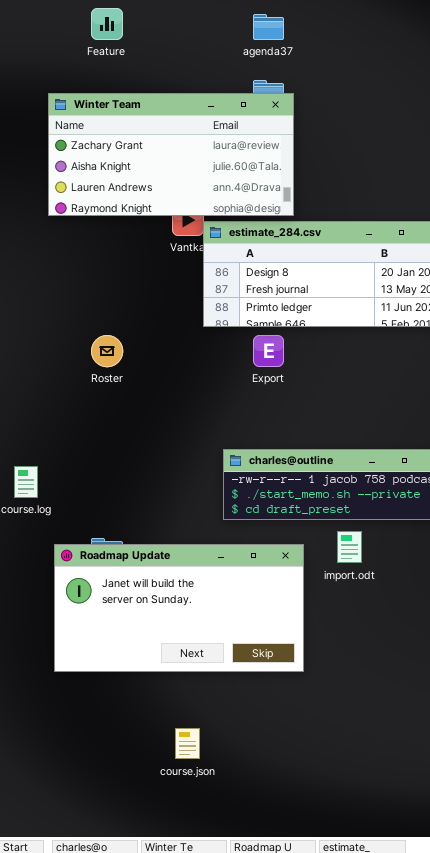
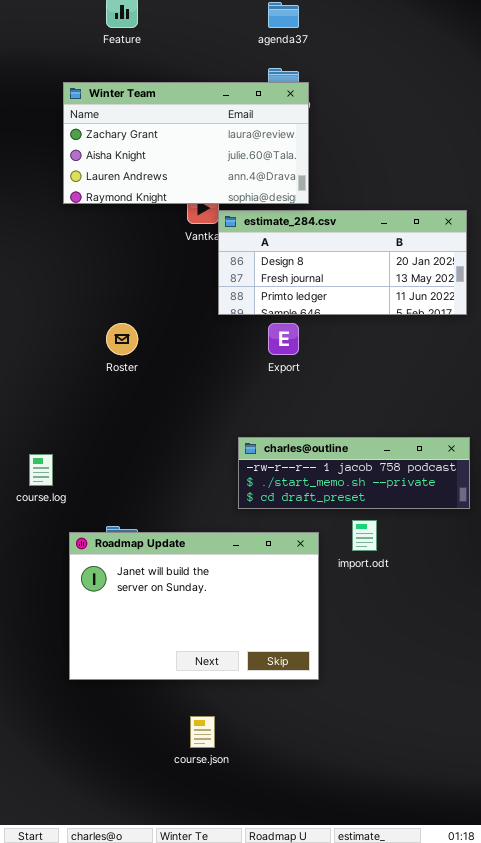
Roadmap Update: [54,544,304,672] -> [69,532,319,680], resized

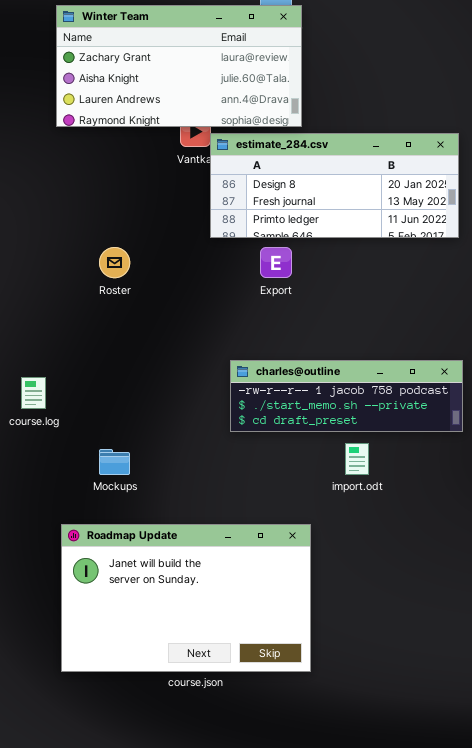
Roadmap Update: [69,532,319,680] -> [61,524,311,672], moved

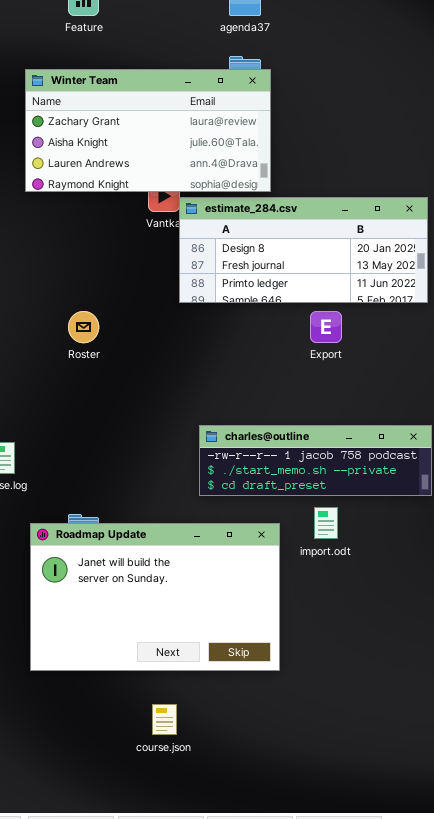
Export: [260,247,292,278] -> [310,311,342,343], moved
Roadmap Update: [61,524,311,672] -> [30,523,280,671], moved

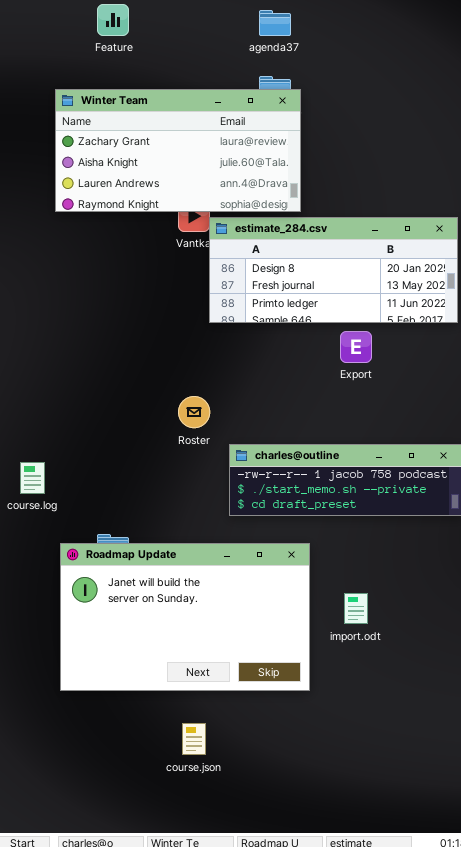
Roster: [68,311,99,343] -> [178,396,210,428], moved
import.odt: [314,507,338,539] -> [344,593,368,624], moved

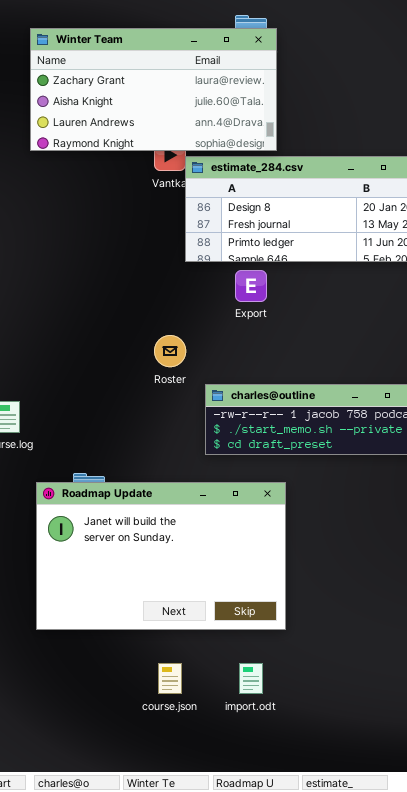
Export: [340,331,372,363] -> [235,270,267,302], moved
import.odt: [344,593,368,624] -> [239,663,263,694], moved

